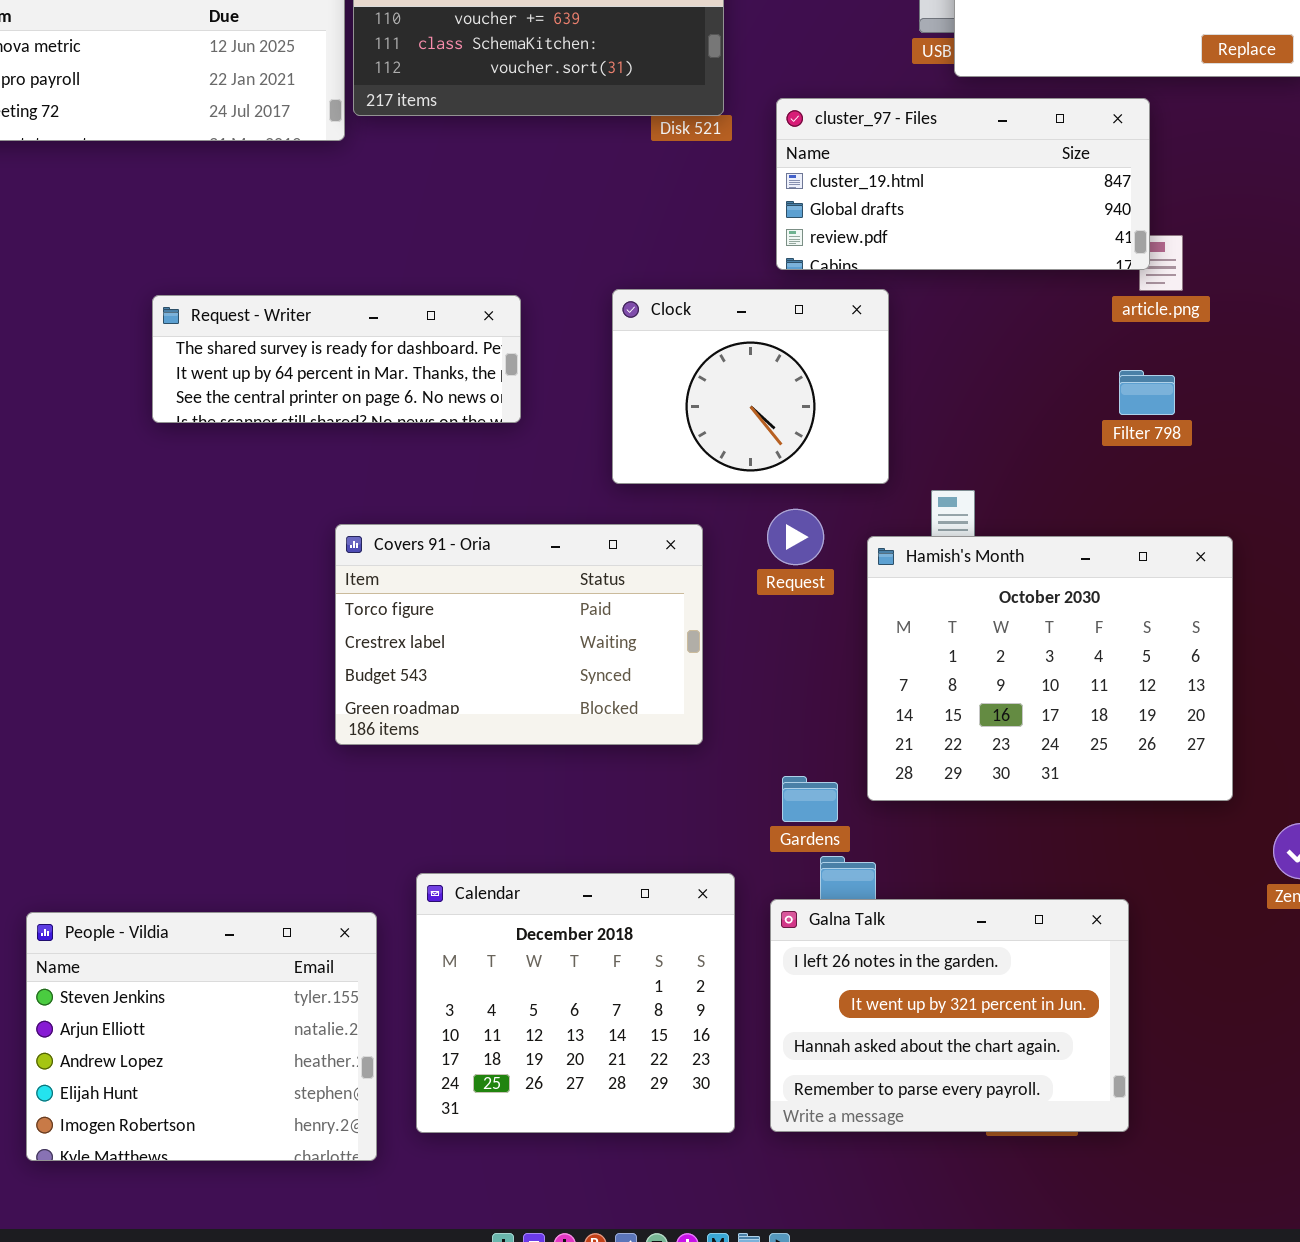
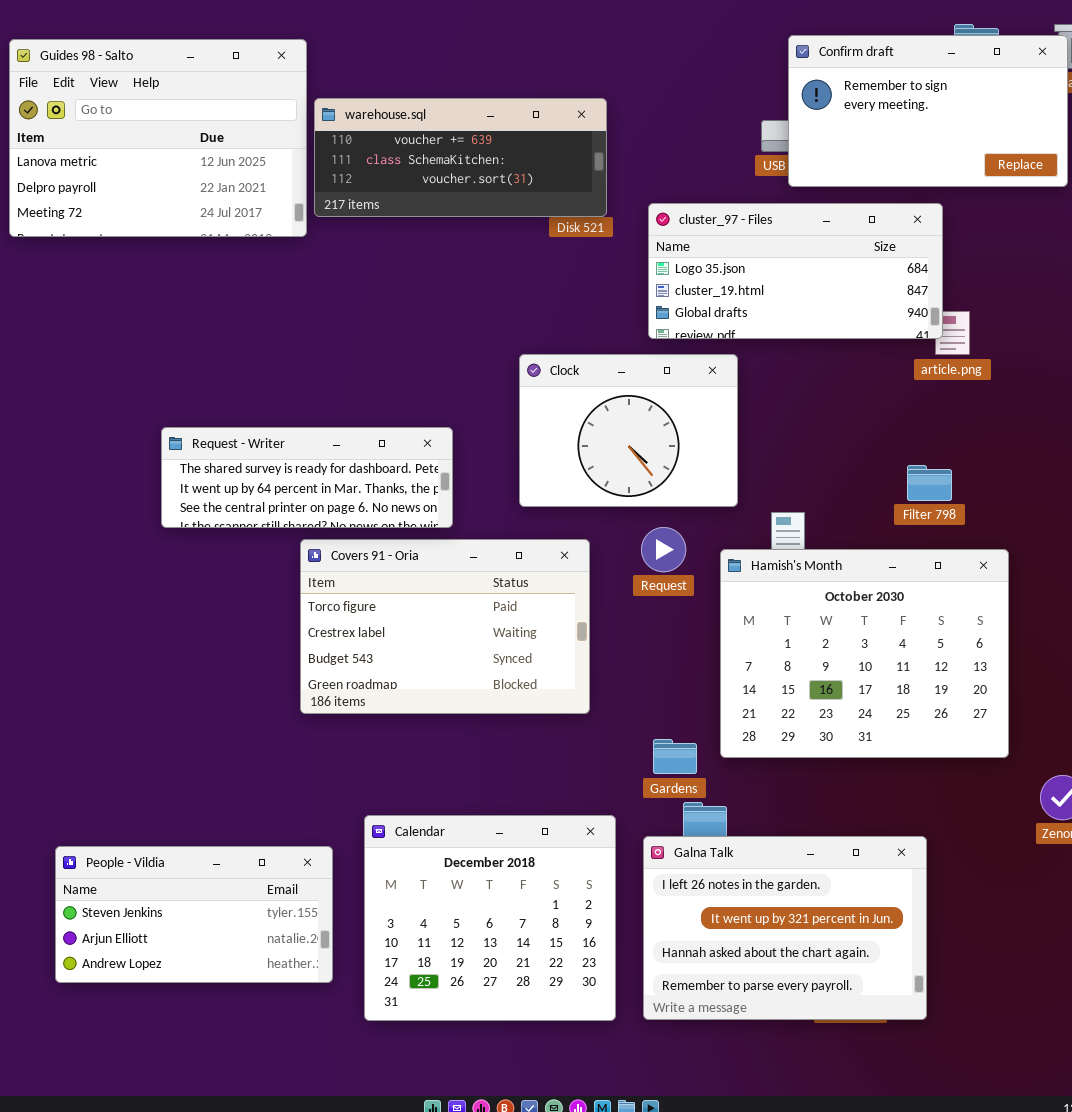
cluster_97 - Files: [776,98,1150,270] -> [648,203,943,339], scrolled up 1 row
Request - Writer: [152,295,521,423] -> [161,427,453,528], moved
Filter 798: [1119,370,1175,415] -> [907,465,952,501], moved
People - Vildia: [26,912,377,1161] -> [55,846,333,983], resized

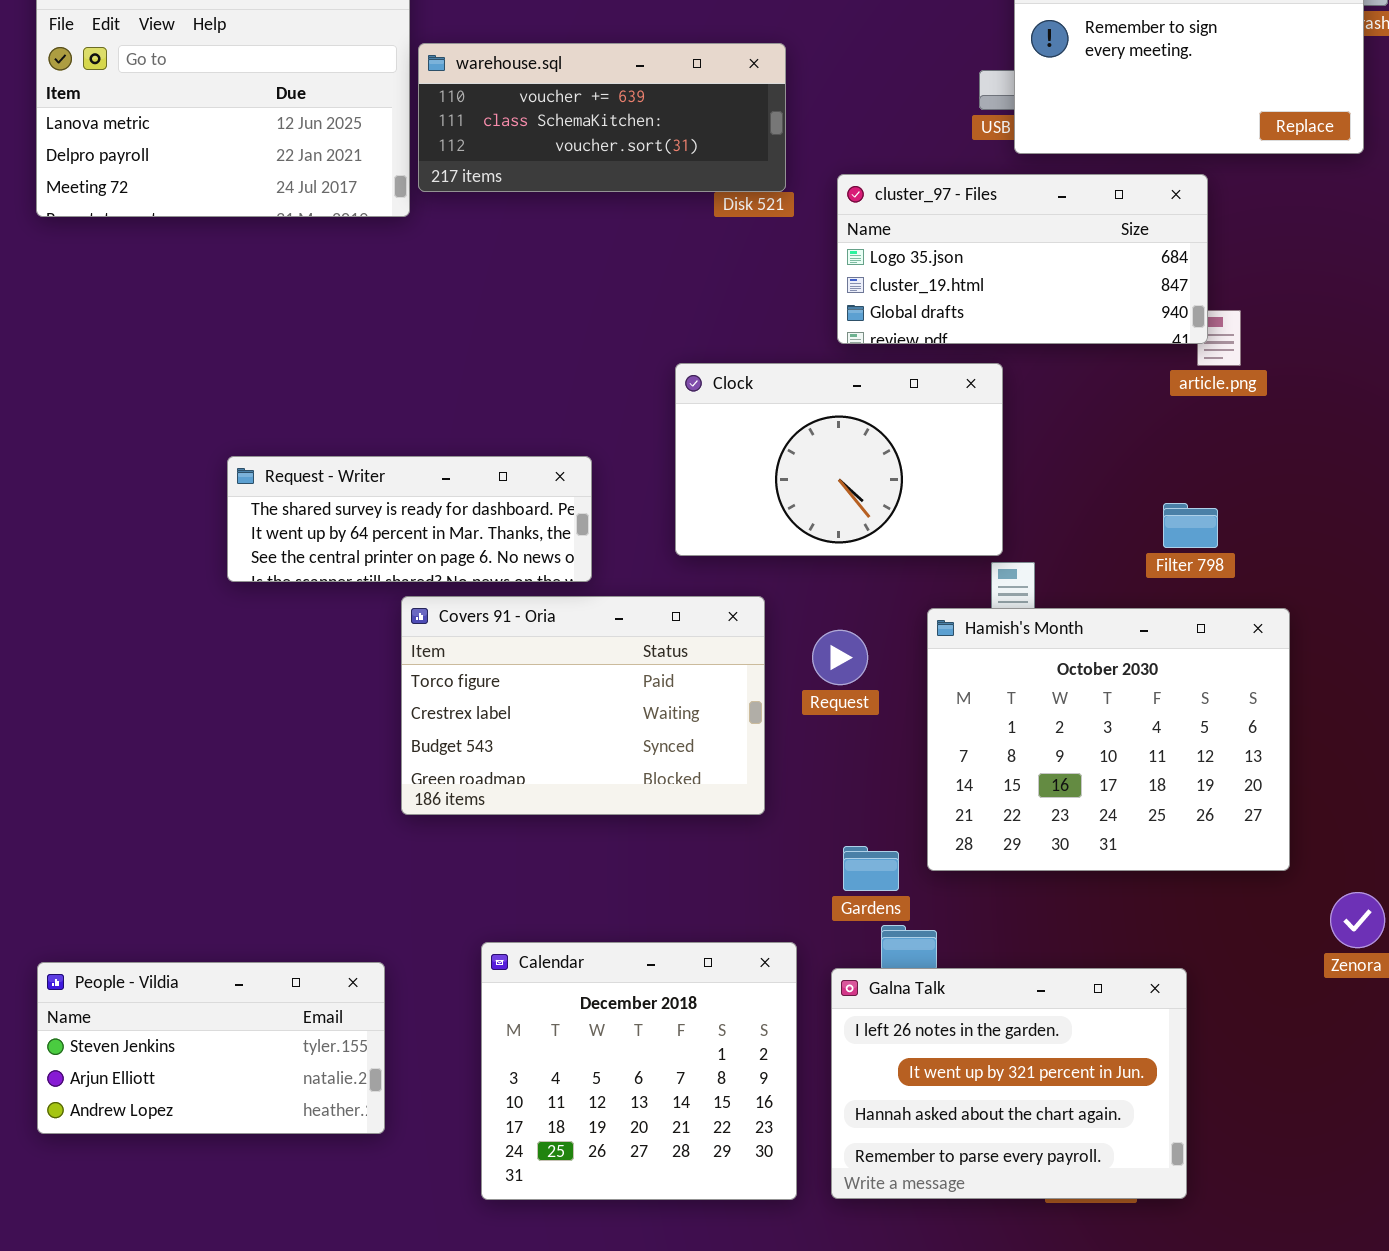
Clock: [519,354,738,507] -> [675,363,1003,556], resized
Request: [641,527,686,572] -> [812,630,868,685], moved
People - Vildia: [55,846,333,983] -> [37,962,385,1134], moved

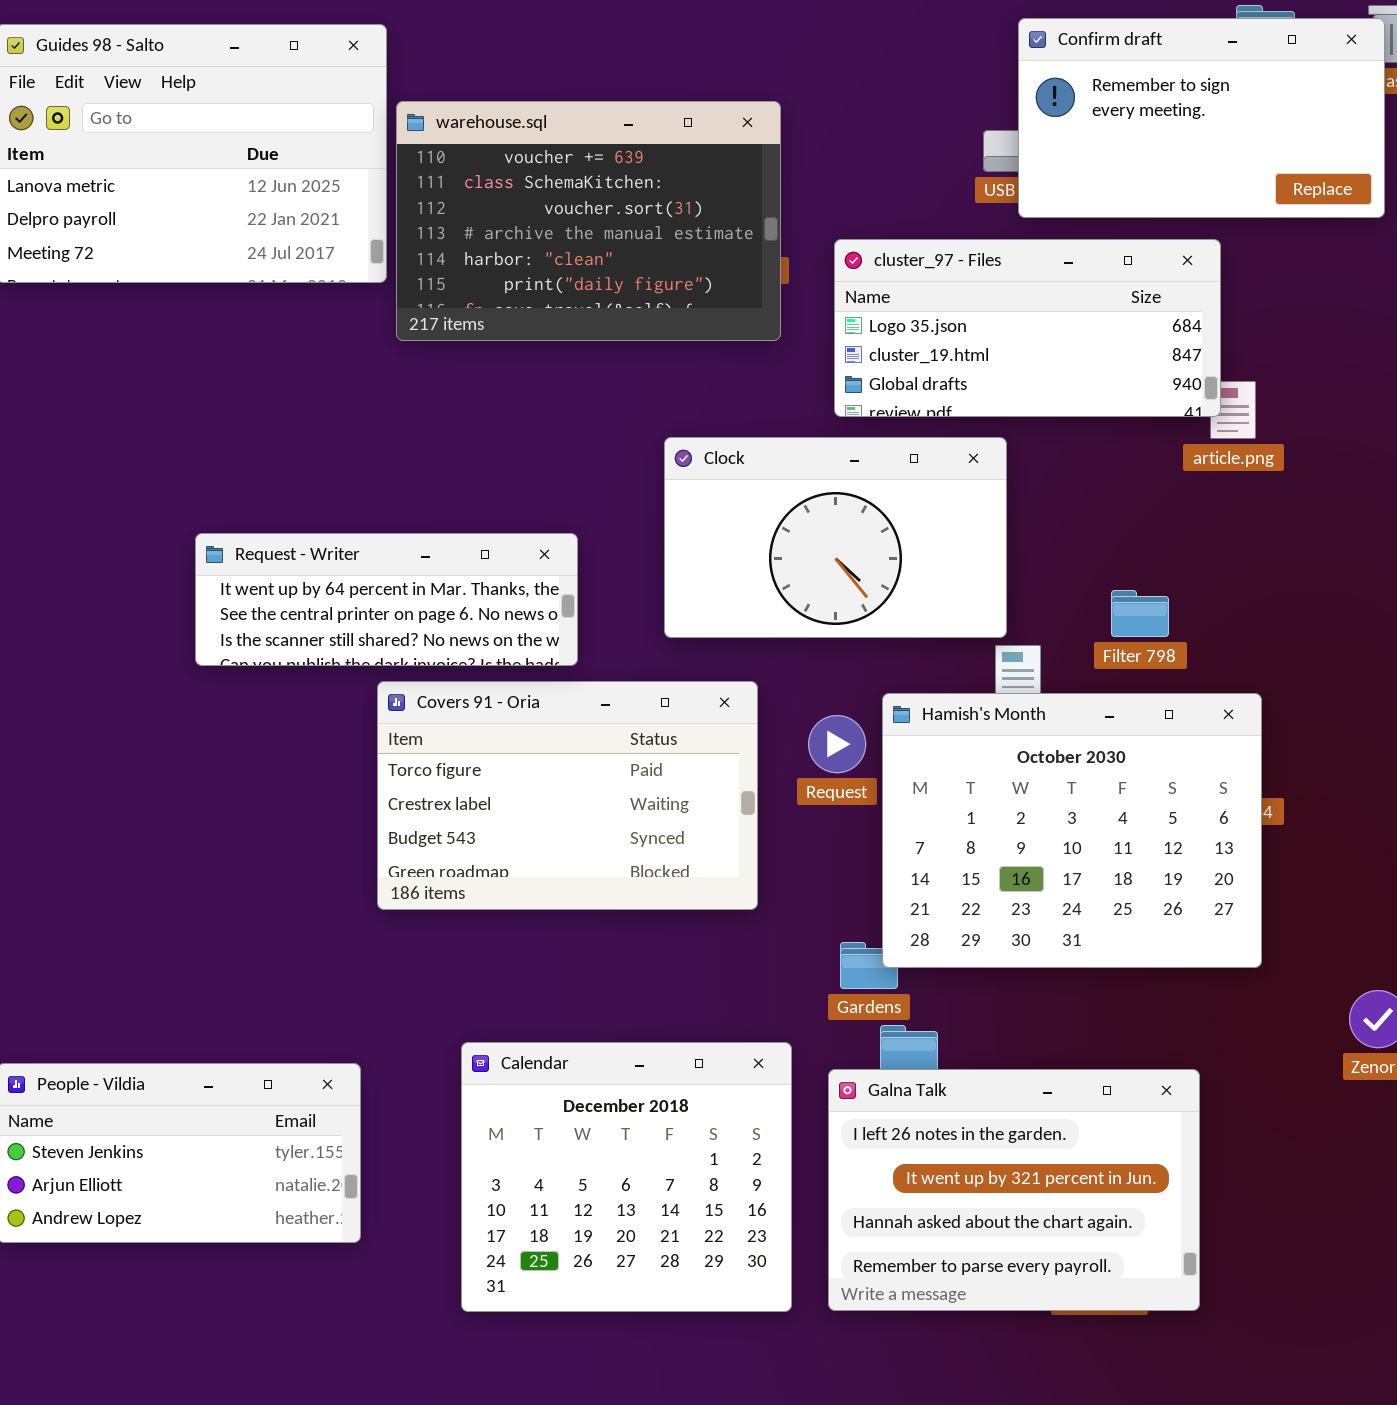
warehouse.sql: [418,43,786,192] -> [396,101,781,341], resized
Request - Writer: [227,456,592,582] -> [195,533,578,666], scrolled down 1 row
Filter 798: [1163,503,1218,548] -> [1111,590,1169,637], moved
Hamish's Month: [927,608,1290,871] -> [882,693,1262,968], moved

